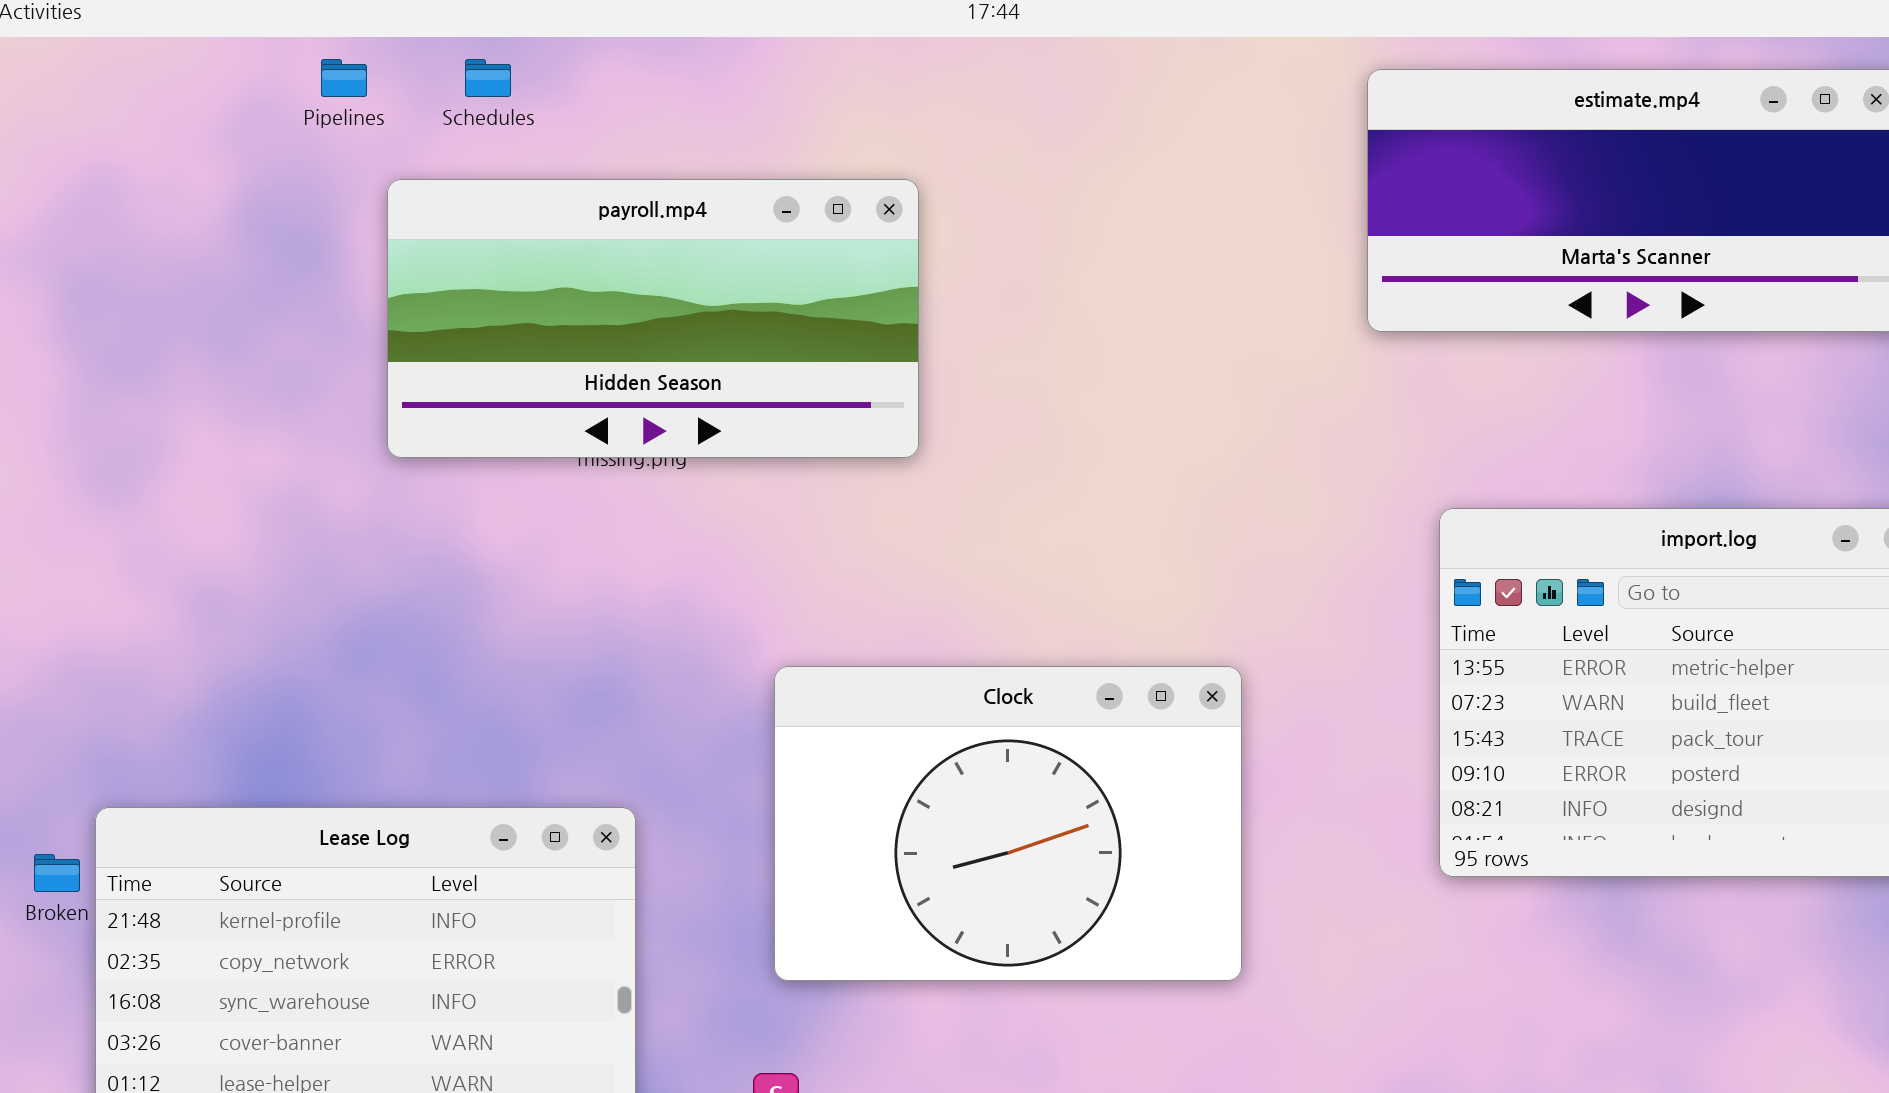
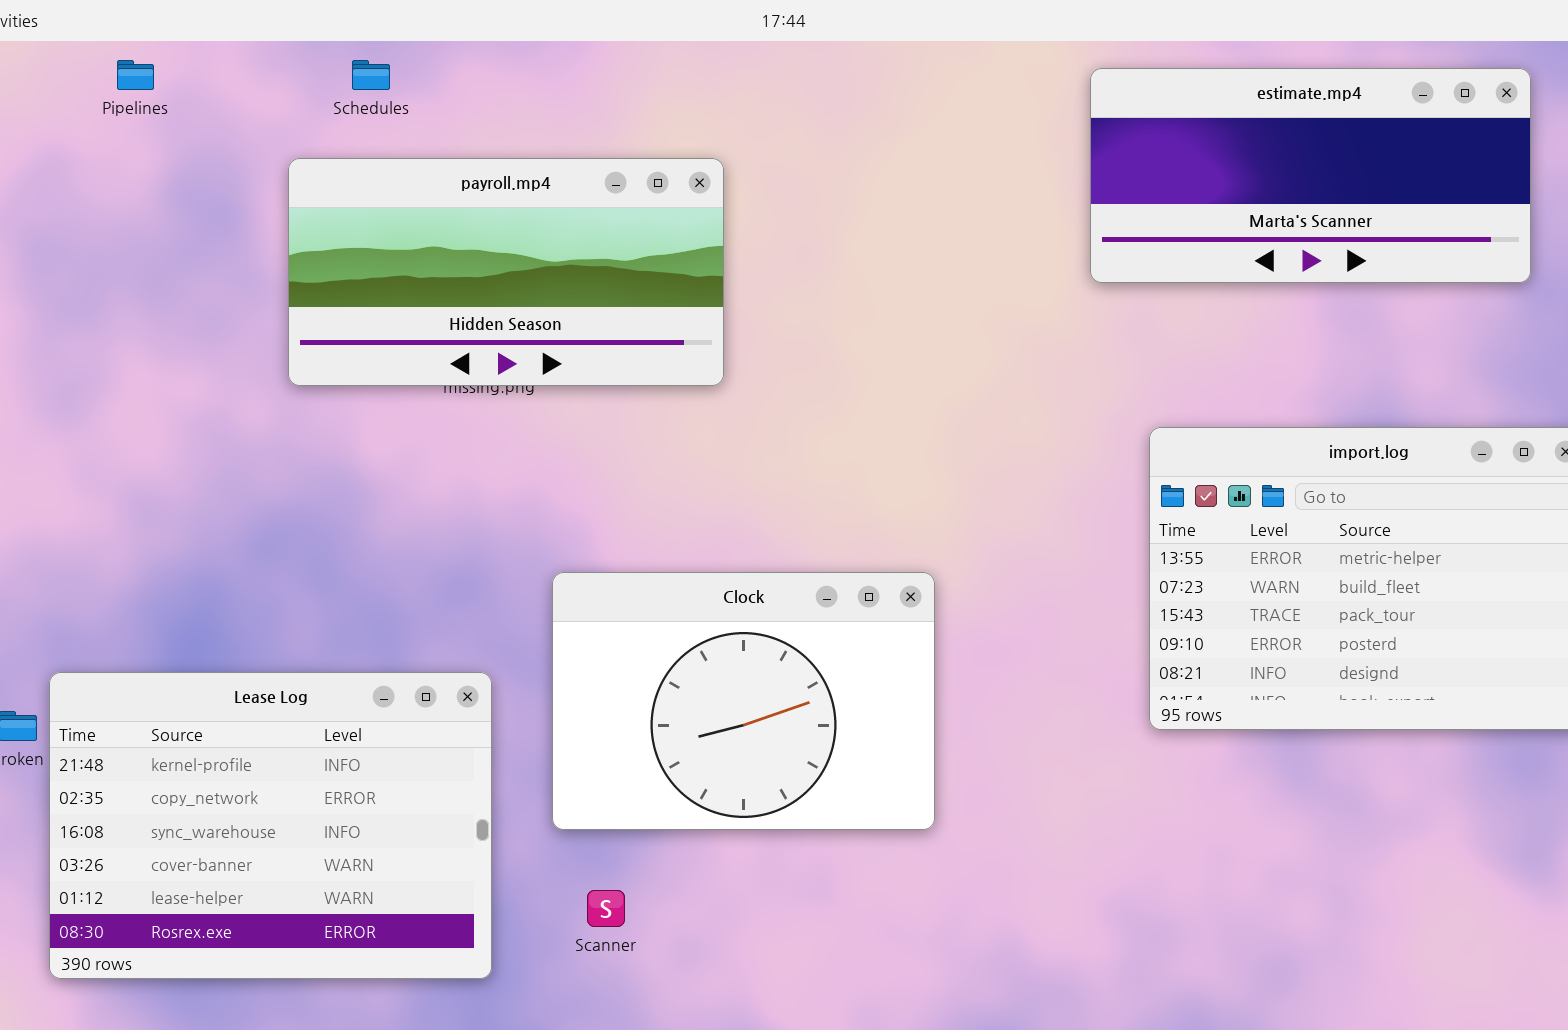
Pipelines: [321,59,367,97] -> [117,60,154,90], moved
Clock: [774,666,1242,981] -> [552,572,935,830], moved

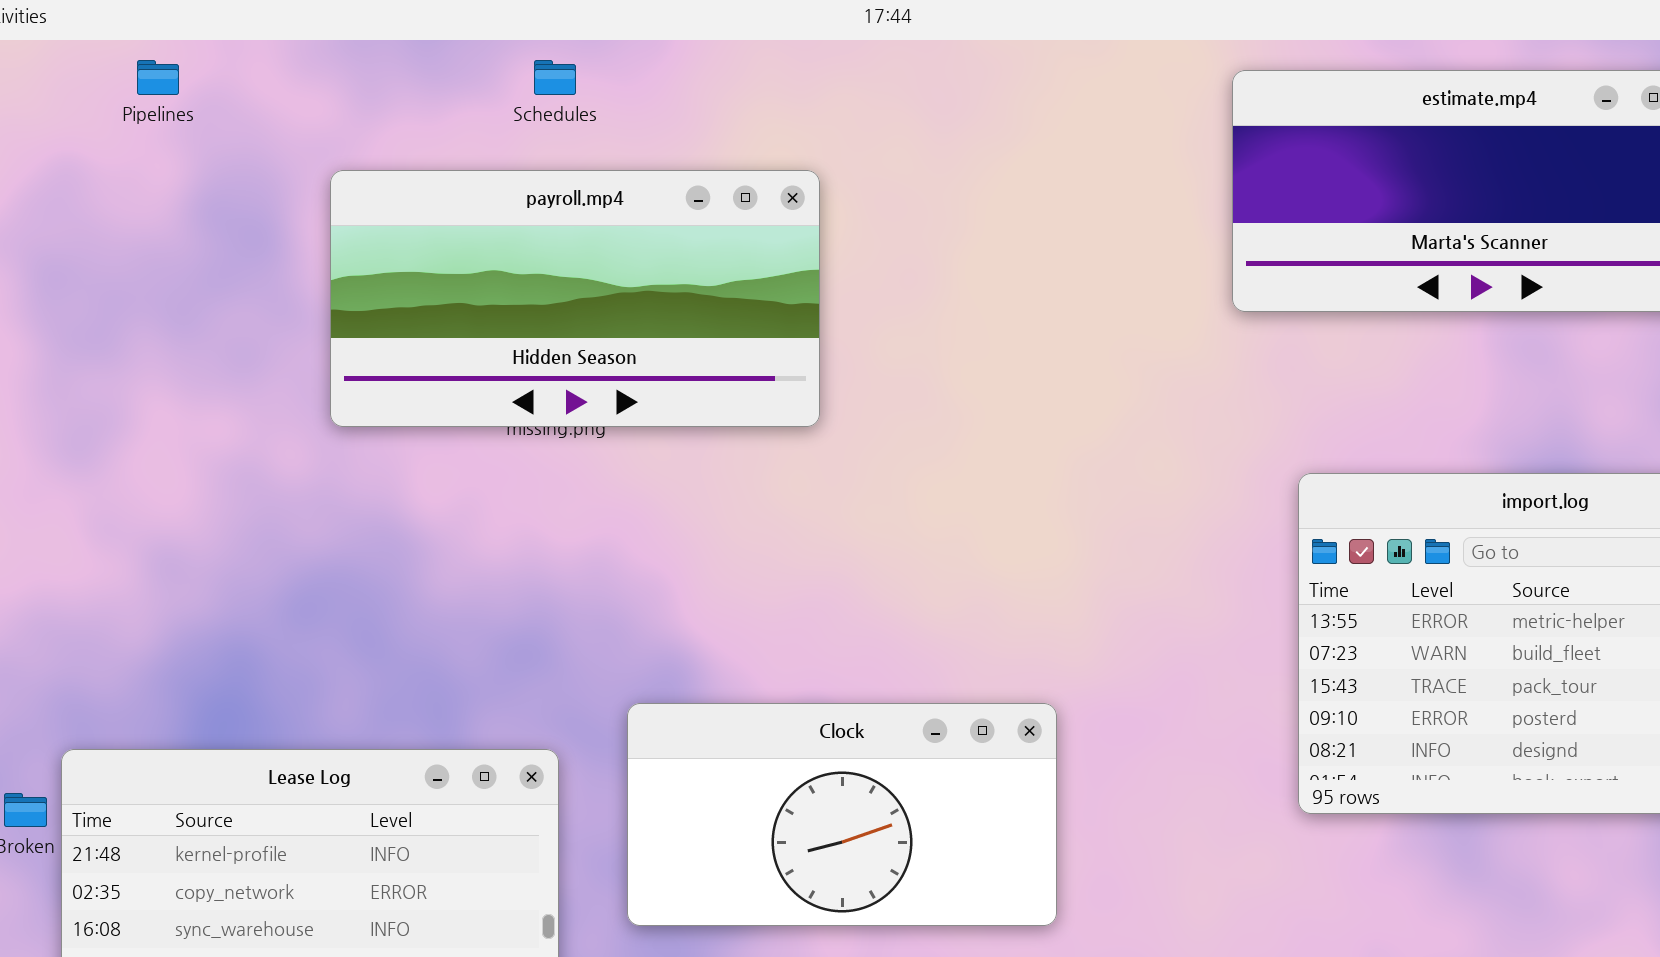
Schedules: [352,60,390,90] -> [534,60,576,95], moved
Clock: [552,572,935,830] -> [627,703,1057,926], resized

